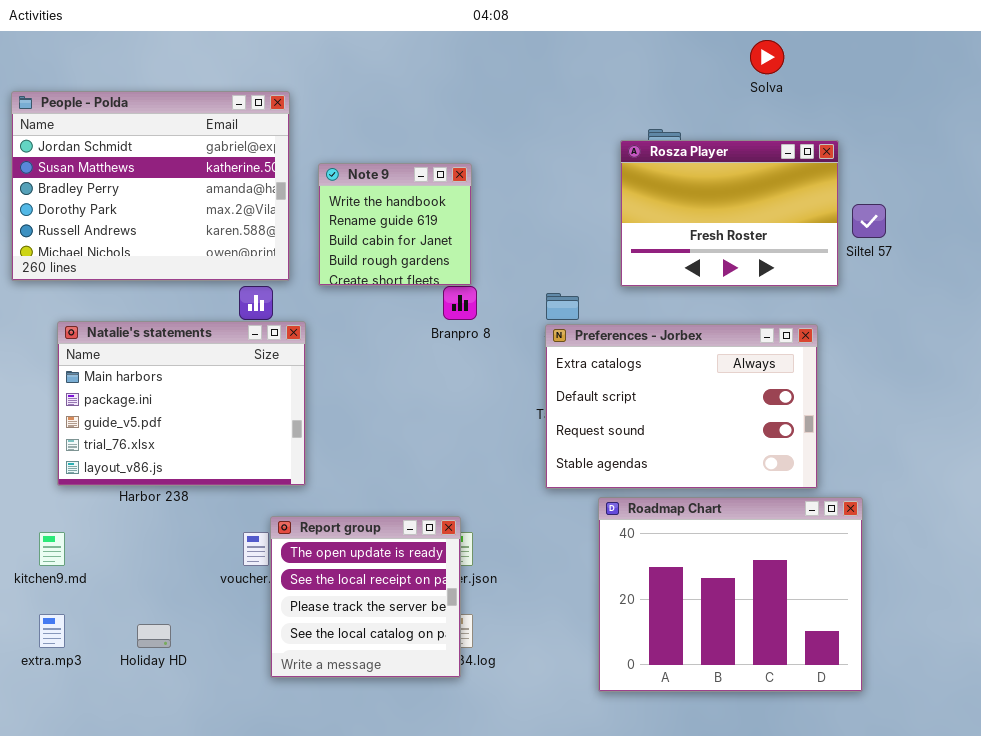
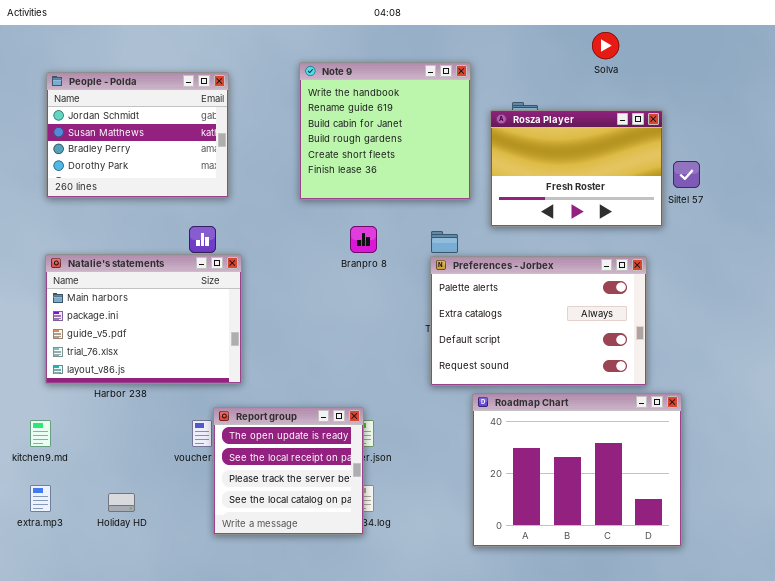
People - Polda: [11,91,290,281] -> [46,72,229,198], resized
Note 9: [318,163,472,286] -> [299,62,471,200], moved, resized
Preferences - Jorbex: [545,324,818,489] -> [430,256,647,386], scrolled up 1 row

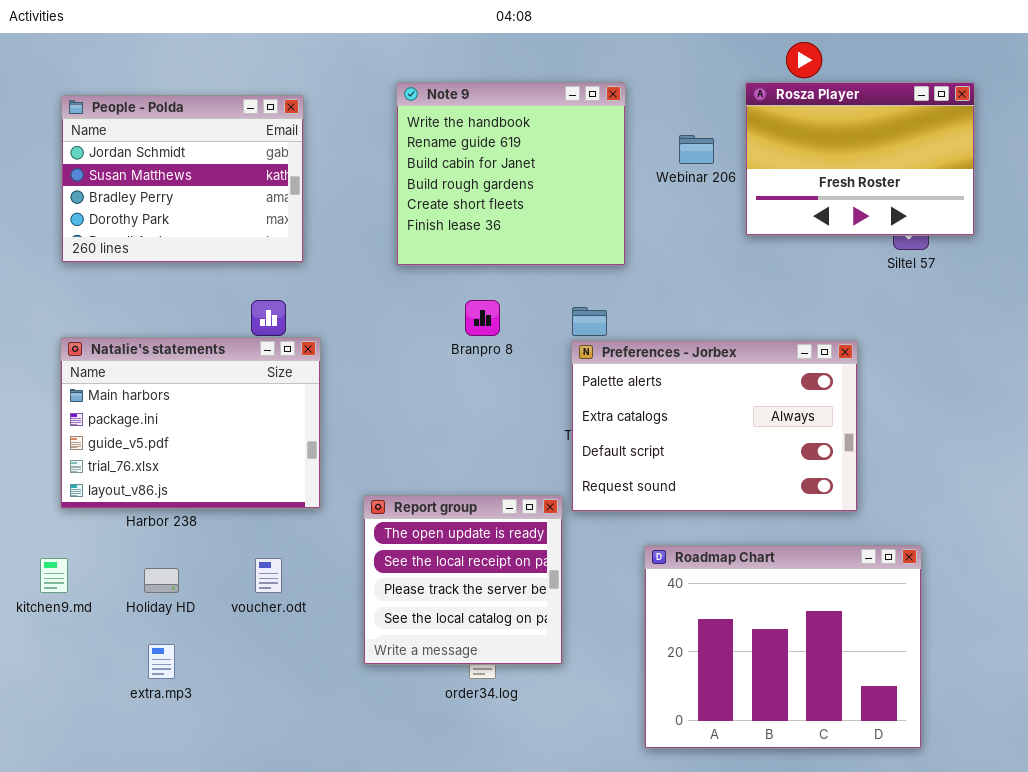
Rosza Player: [490,110,663,227] -> [745,82,975,236], moved
Roadmap Chart: [472,393,682,547] -> [644,545,922,749], moved
Report group: [213,407,364,535] -> [363,495,563,665], moved
extra.mp3: [30,485,51,512] -> [148,644,175,679], moved
Holiday HD: [108,493,135,512] -> [144,568,179,593], moved

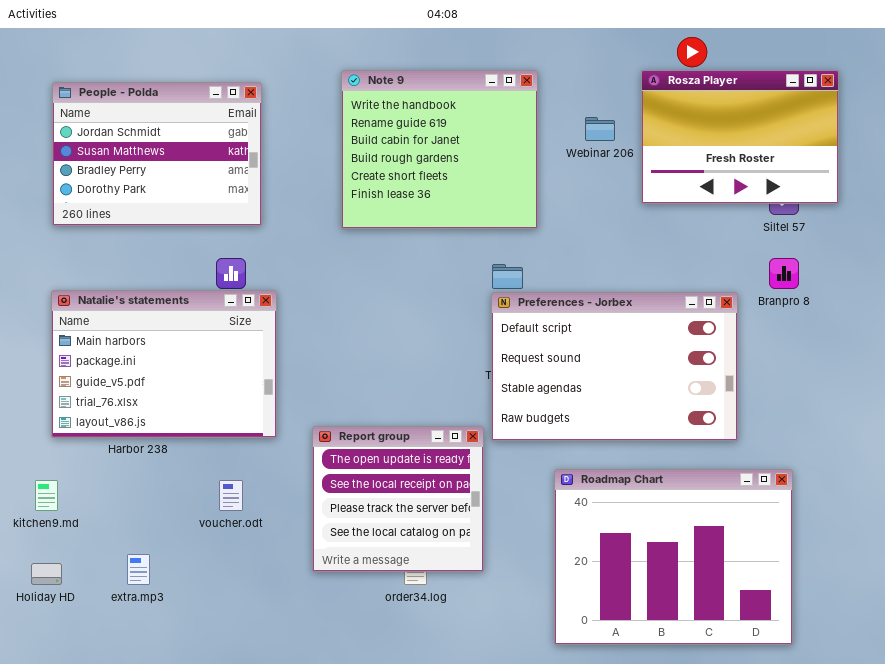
Branpro 8: [465,300,500,336] -> [769,258,799,289], moved
Preferences - Jorbex: [571,340,858,512] -> [491,292,738,441], scrolled down 2 rows
Holiday HD: [144,568,179,593] -> [31,563,62,585], moved

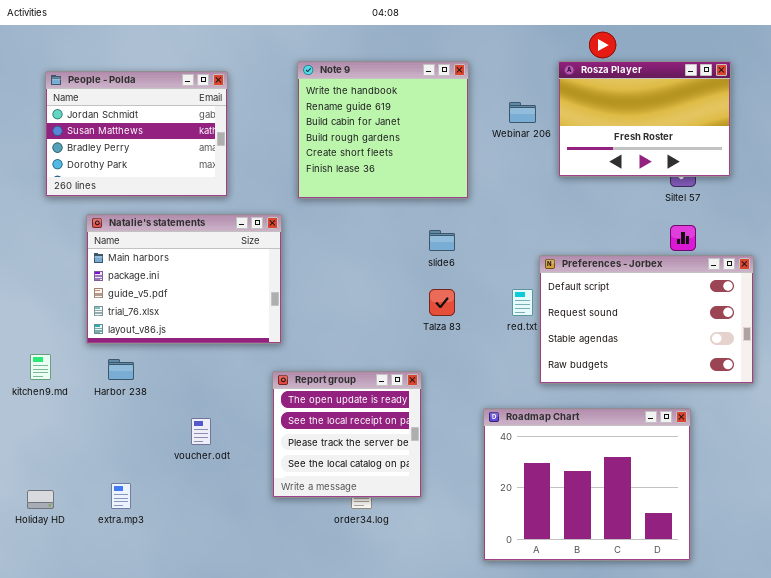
Natalie's statements: [51,290,277,438] -> [86,214,282,344], moved
Preferences - Jorbex: [491,292,738,441] -> [539,255,754,384], moved
kitchen9.md: [35,480,58,511] -> [30,354,51,380], moved

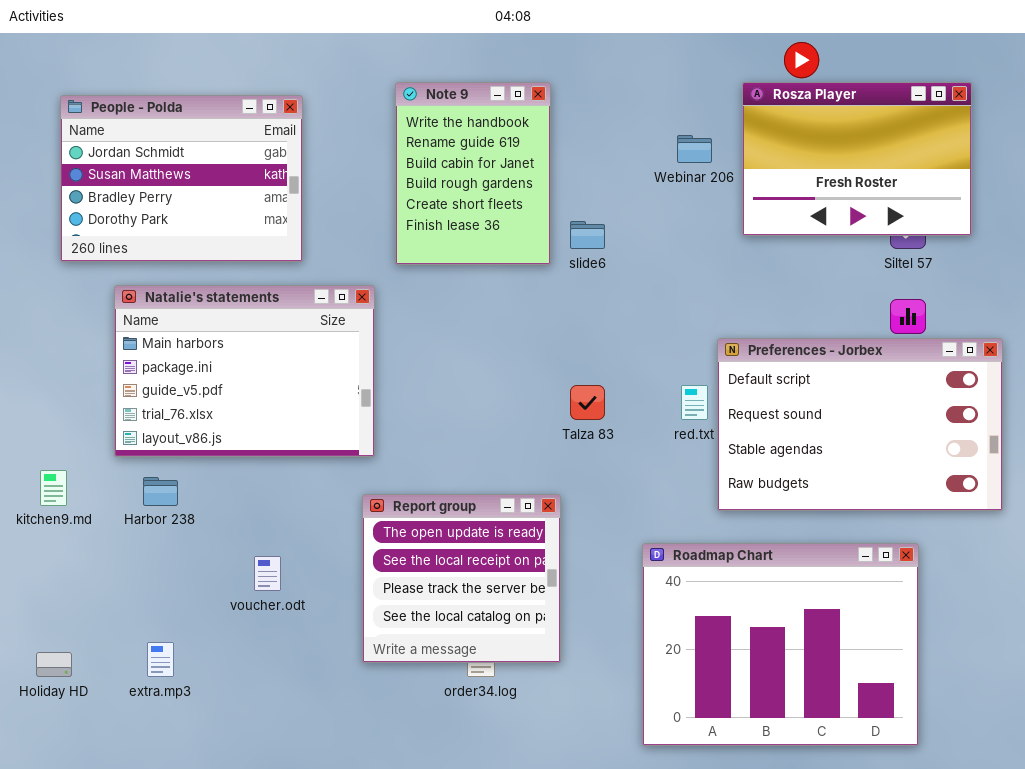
Note 9: [297,61,469,199] -> [395,82,551,265], resized
slide6: [429,230,455,251] -> [570,221,605,249], moved

